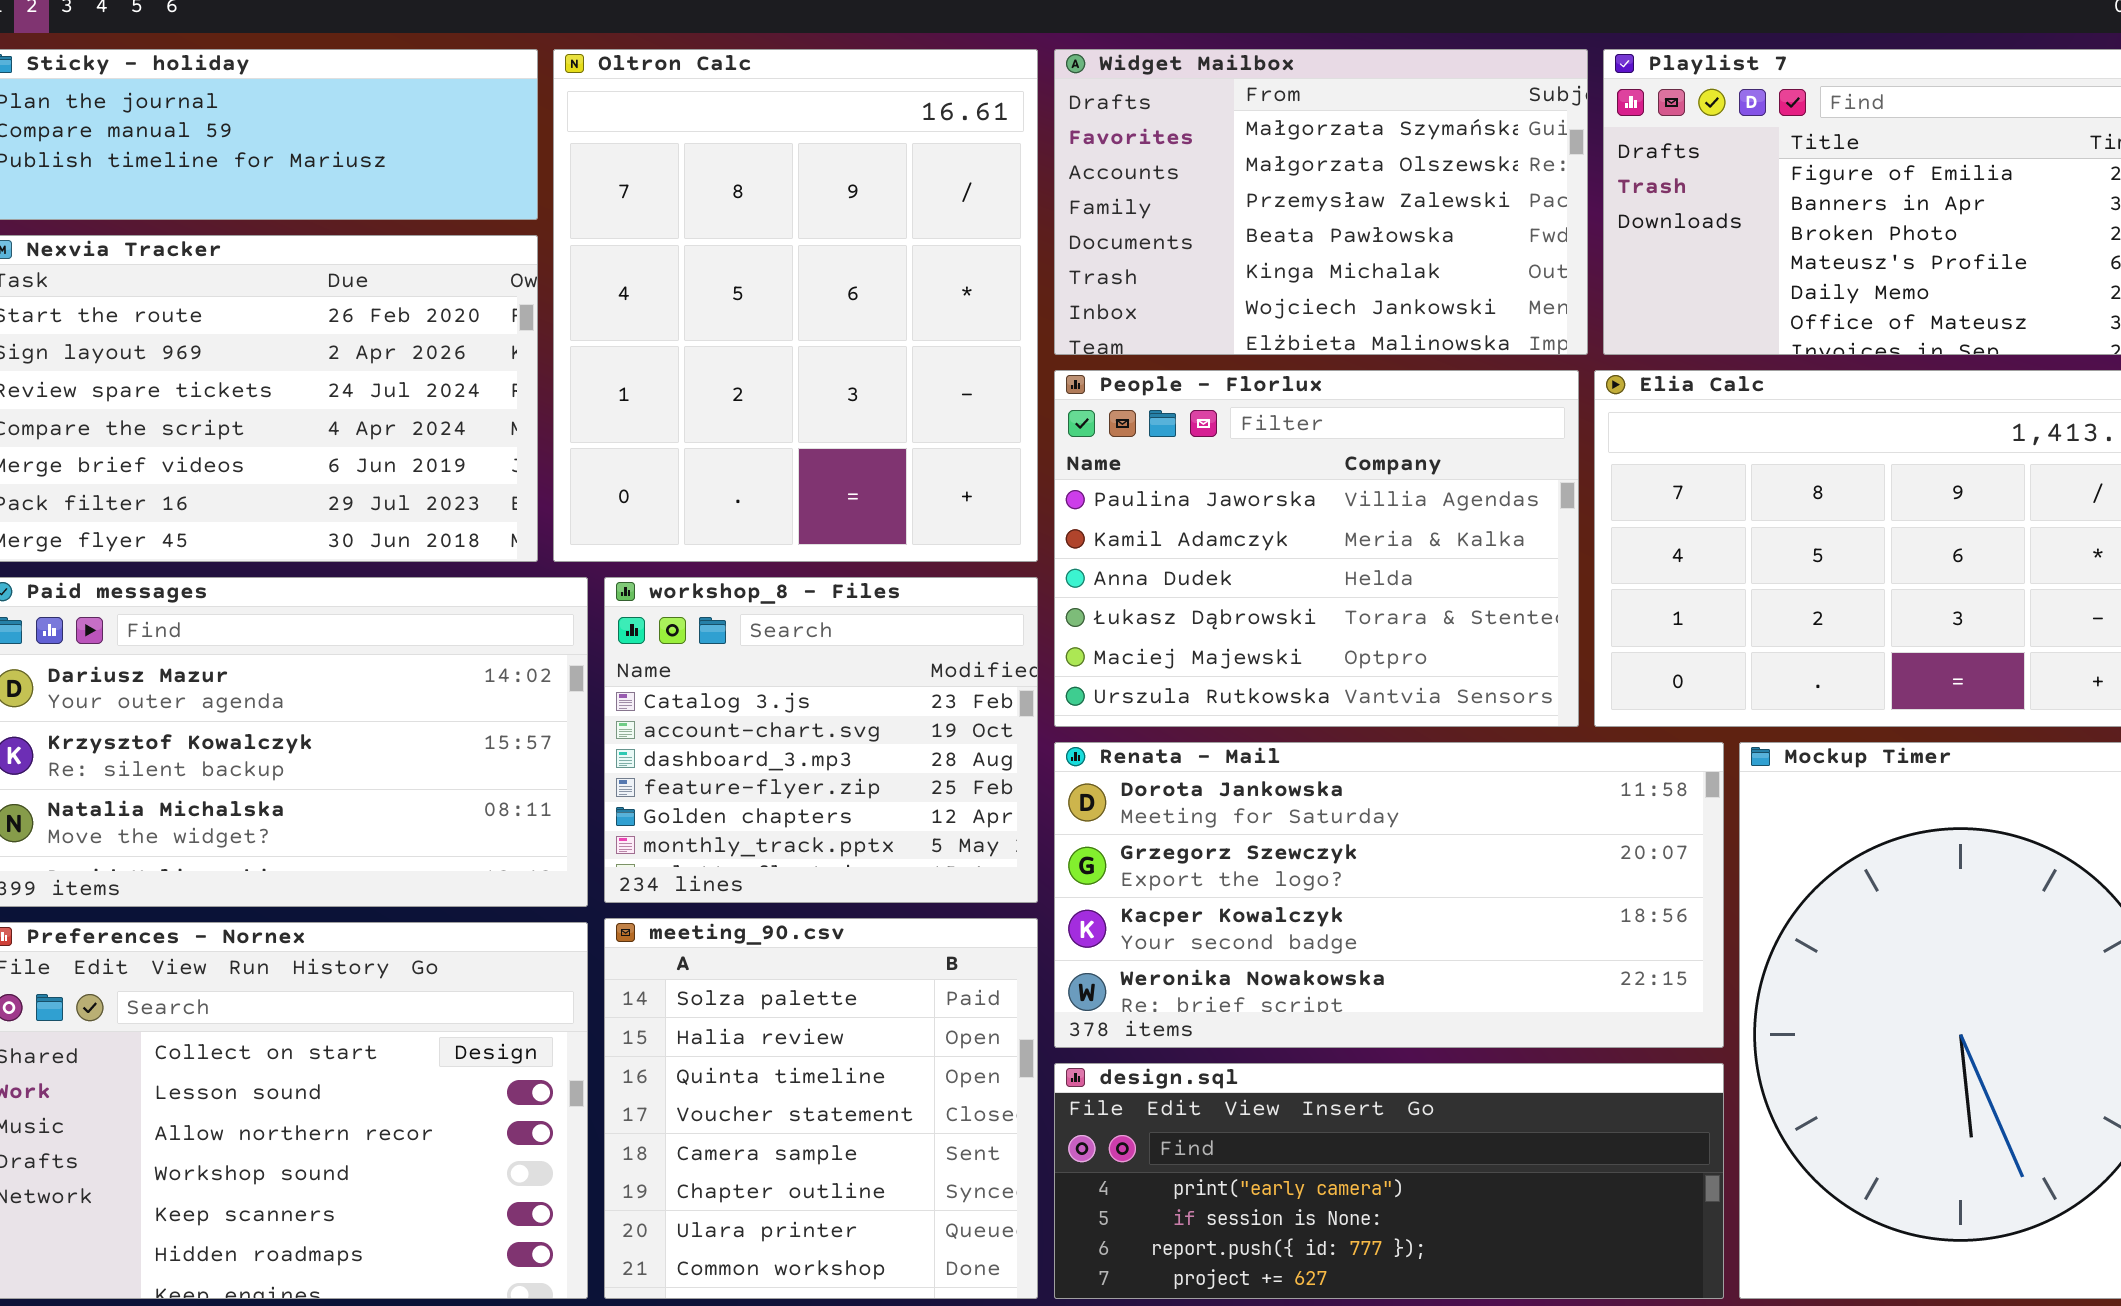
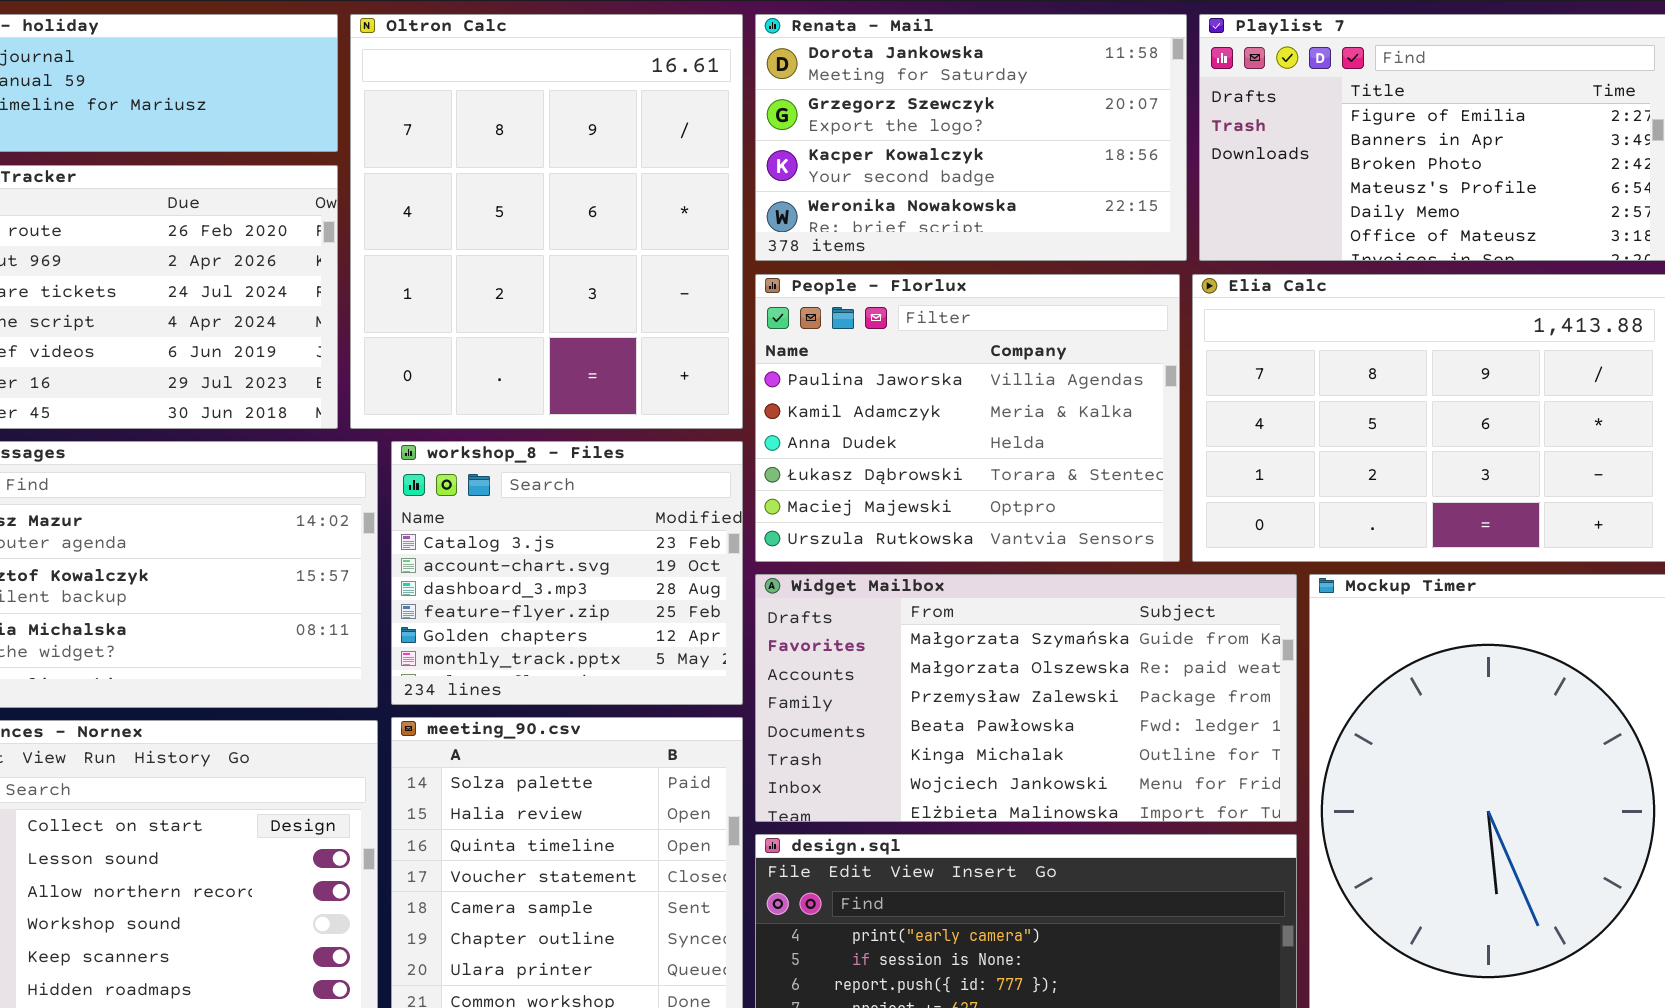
Widget Mailbox: [1054,49,1588,355] -> [755,574,1297,822], moved, resized
Renata - Mail: [1054,742,1724,1048] -> [755,14,1187,261], moved, resized

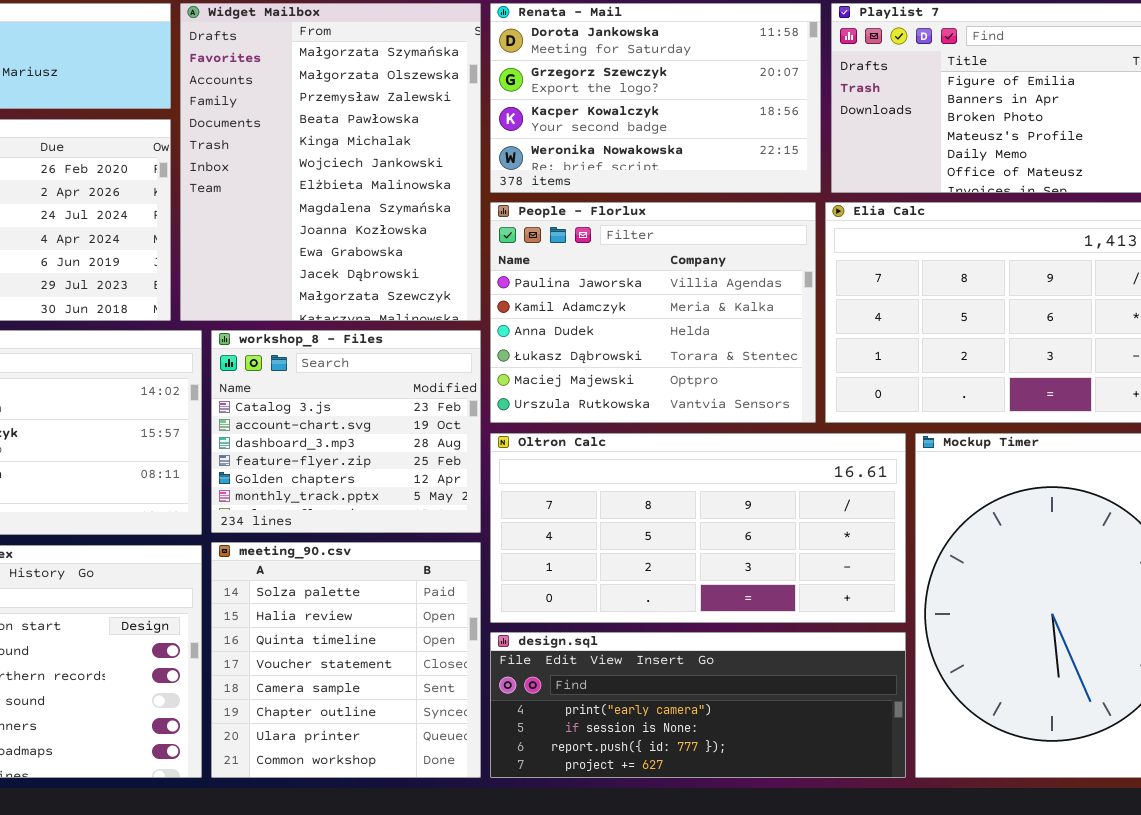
Oltron Calc: [350,14,743,429] -> [490,433,906,623], moved, resized
Widget Mailbox: [755,574,1297,822] -> [180,3,481,321], moved, resized

